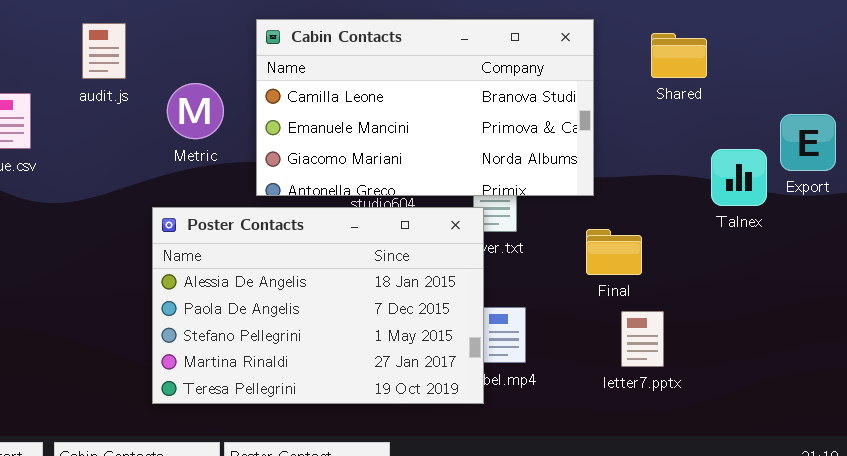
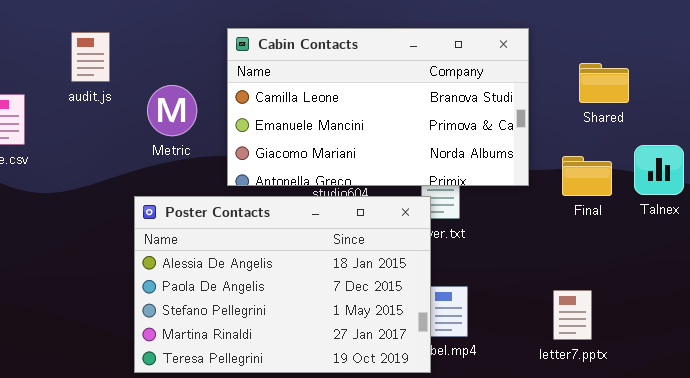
Shared: [651,33,707,78] -> [579,63,629,103], moved
Final: [586,229,642,275] -> [562,156,612,196], moved

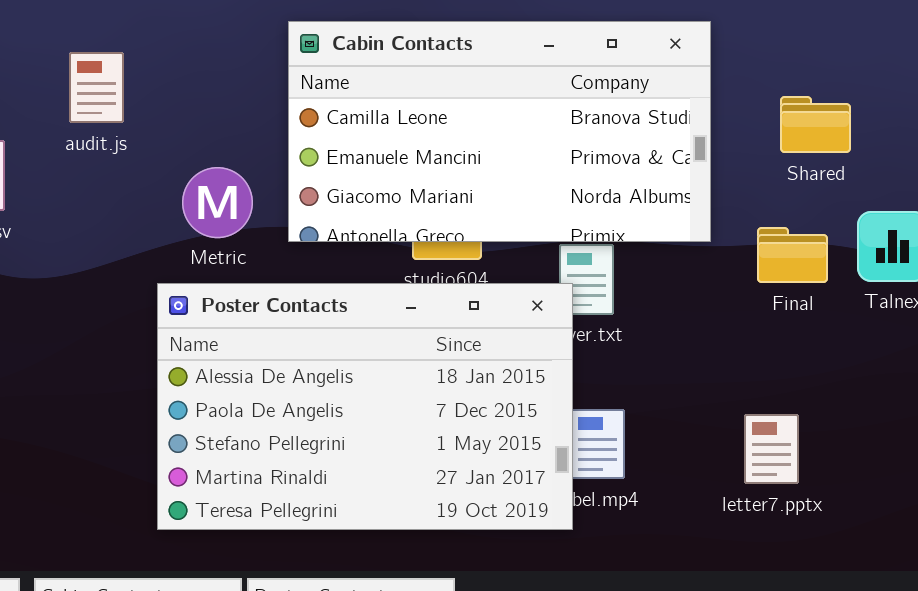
Cabin Contacts: [227,28,529,186] -> [288,21,711,242], moved
Metric: [147,85,197,136] -> [182,167,253,238], moved

